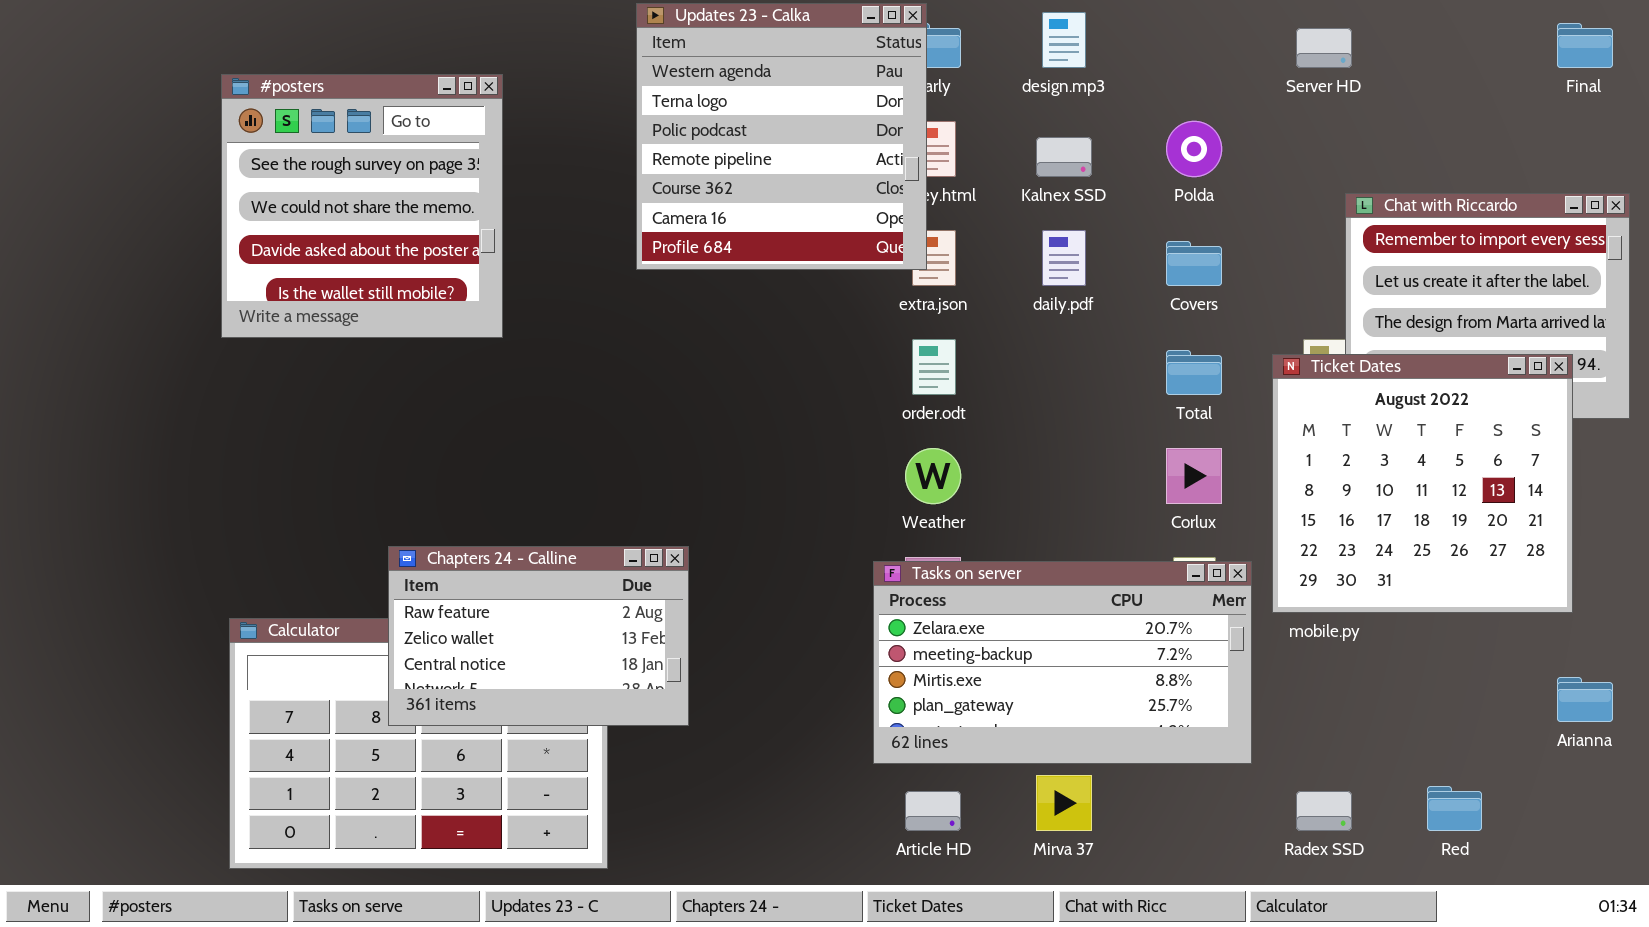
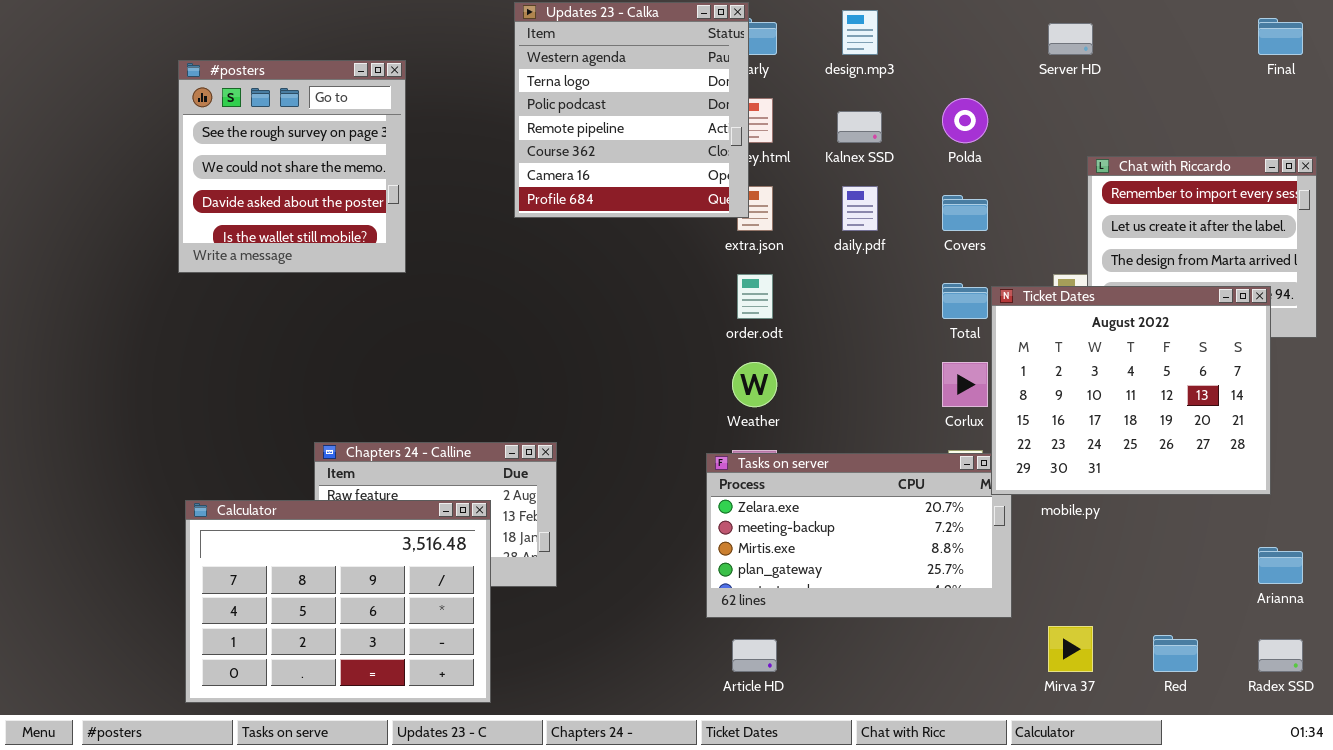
Ticket Dates: [1272,354,1573,613] -> [991,286,1271,495], resized
Calculator: [229,618,608,869] -> [185,500,491,703], raised
Mirva 37: [1036,775,1092,831] -> [1048,626,1093,672], moved
Radex SSD: [1296,791,1352,831] -> [1258,639,1303,672], moved

